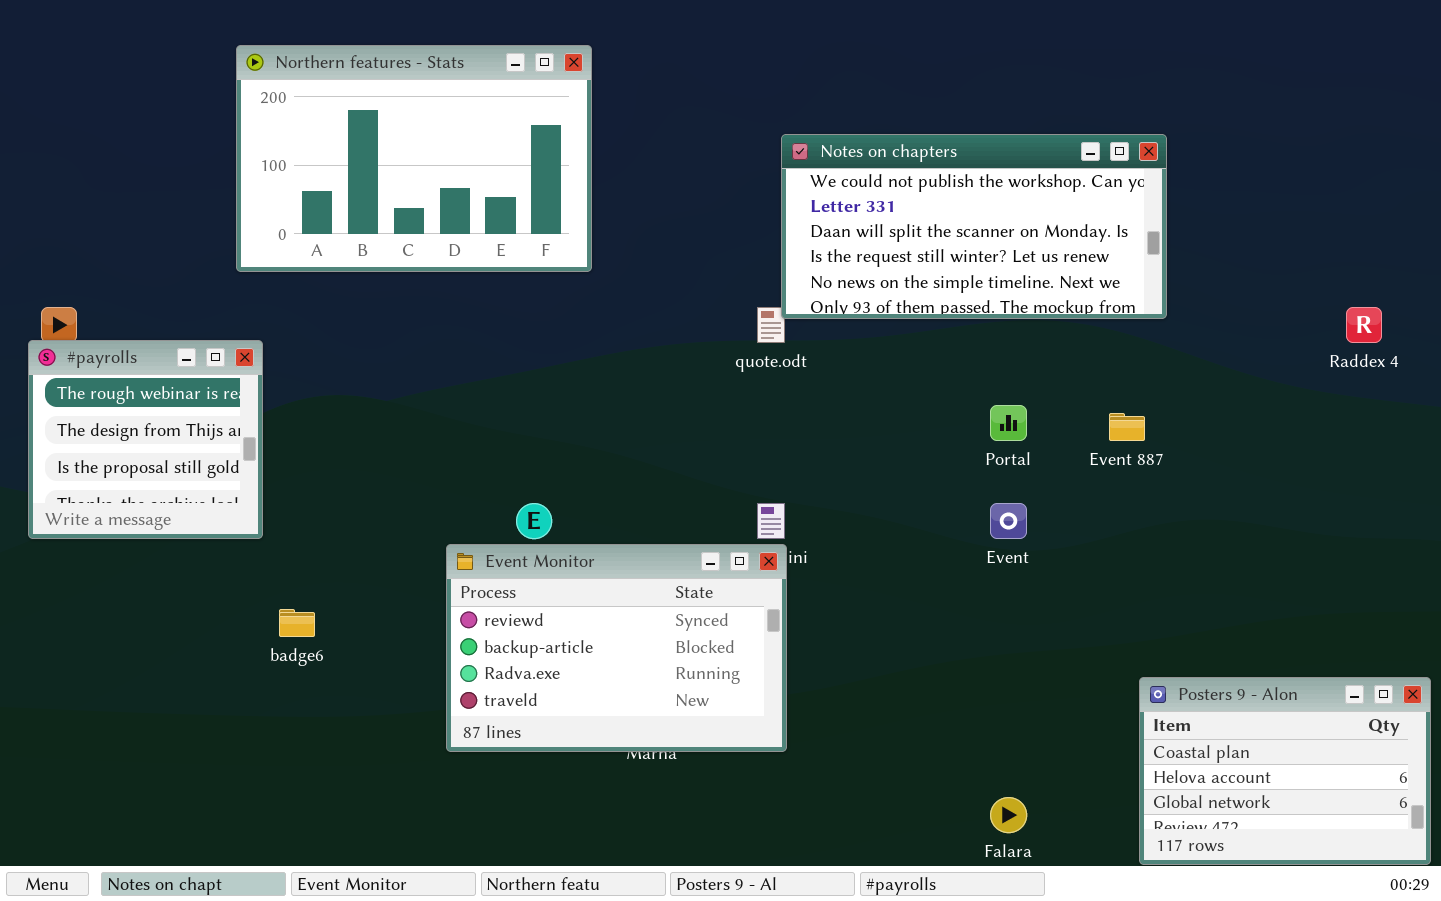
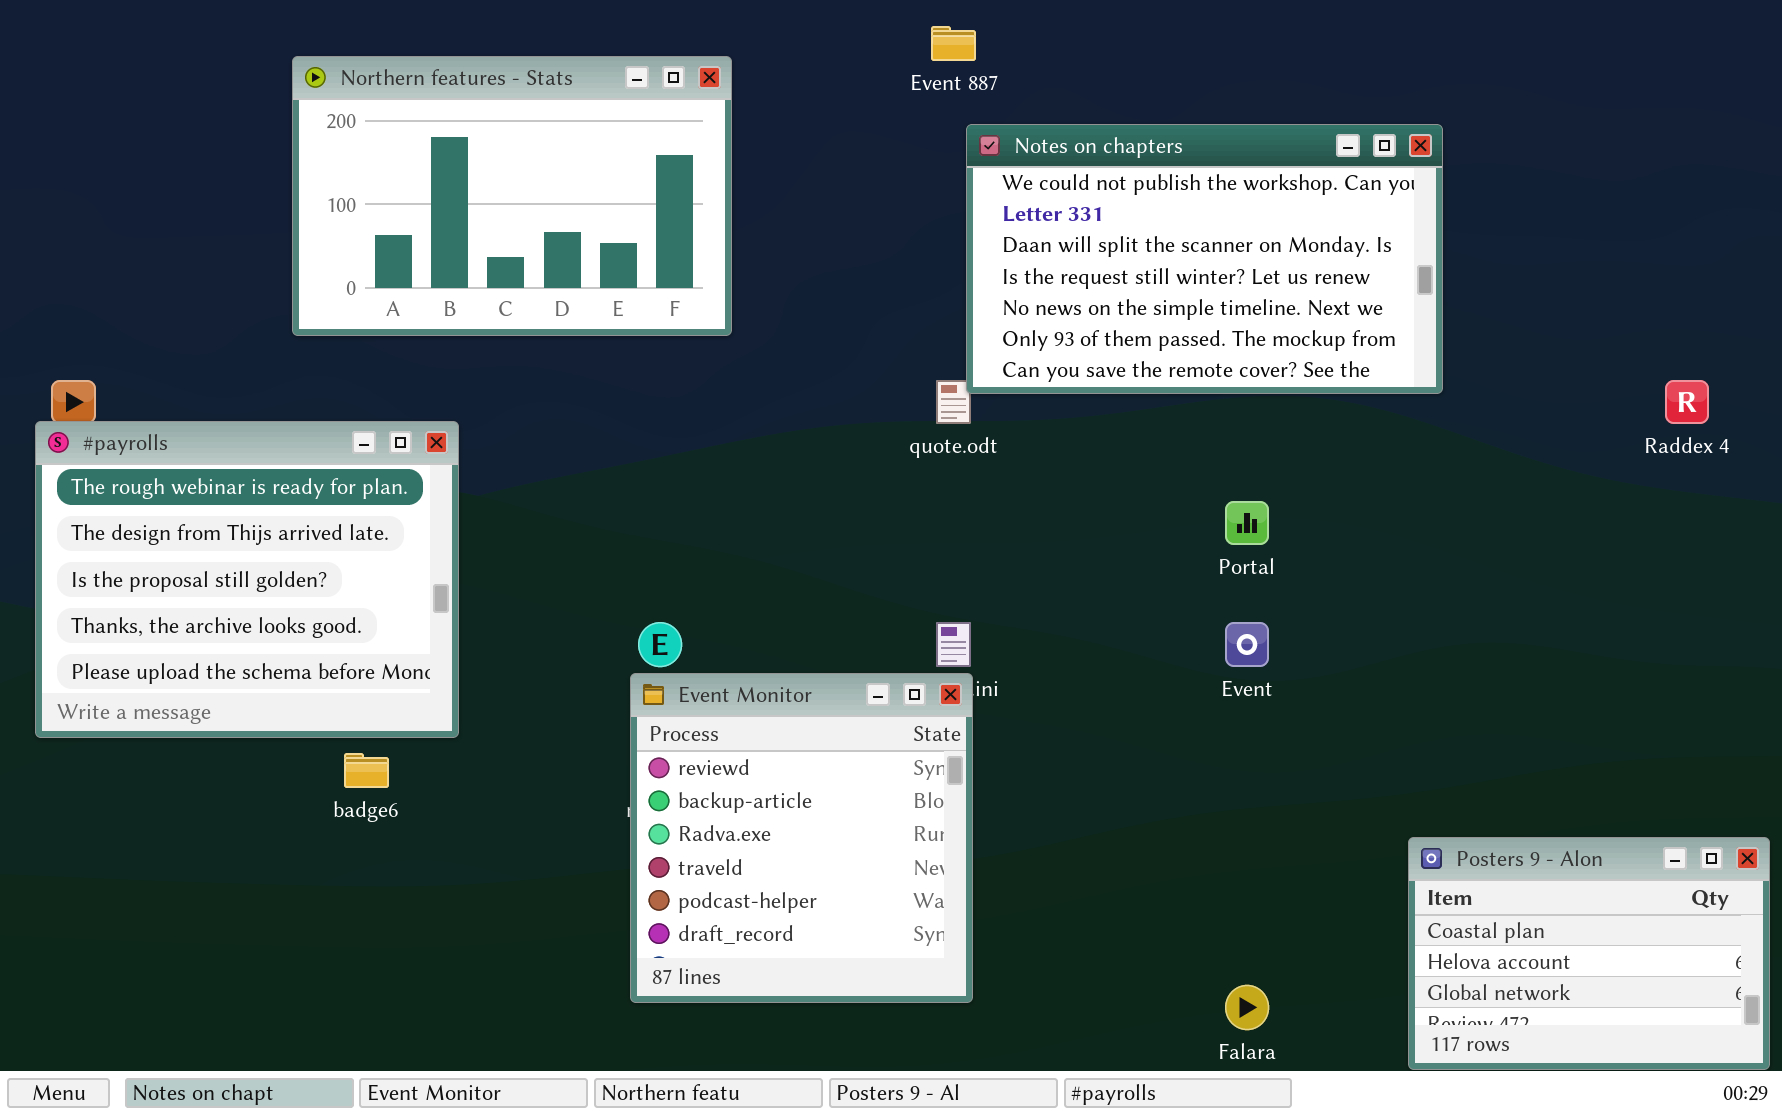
Notes on chapters: [781,134,1167,319] -> [966,124,1443,394], resized
#payrolls: [28,340,263,539] -> [35,421,459,738], resized
Event 887: [1109,413,1145,441] -> [931,26,976,61], moved
Event Monitor: [446,544,787,752] -> [630,673,973,1003], resized

